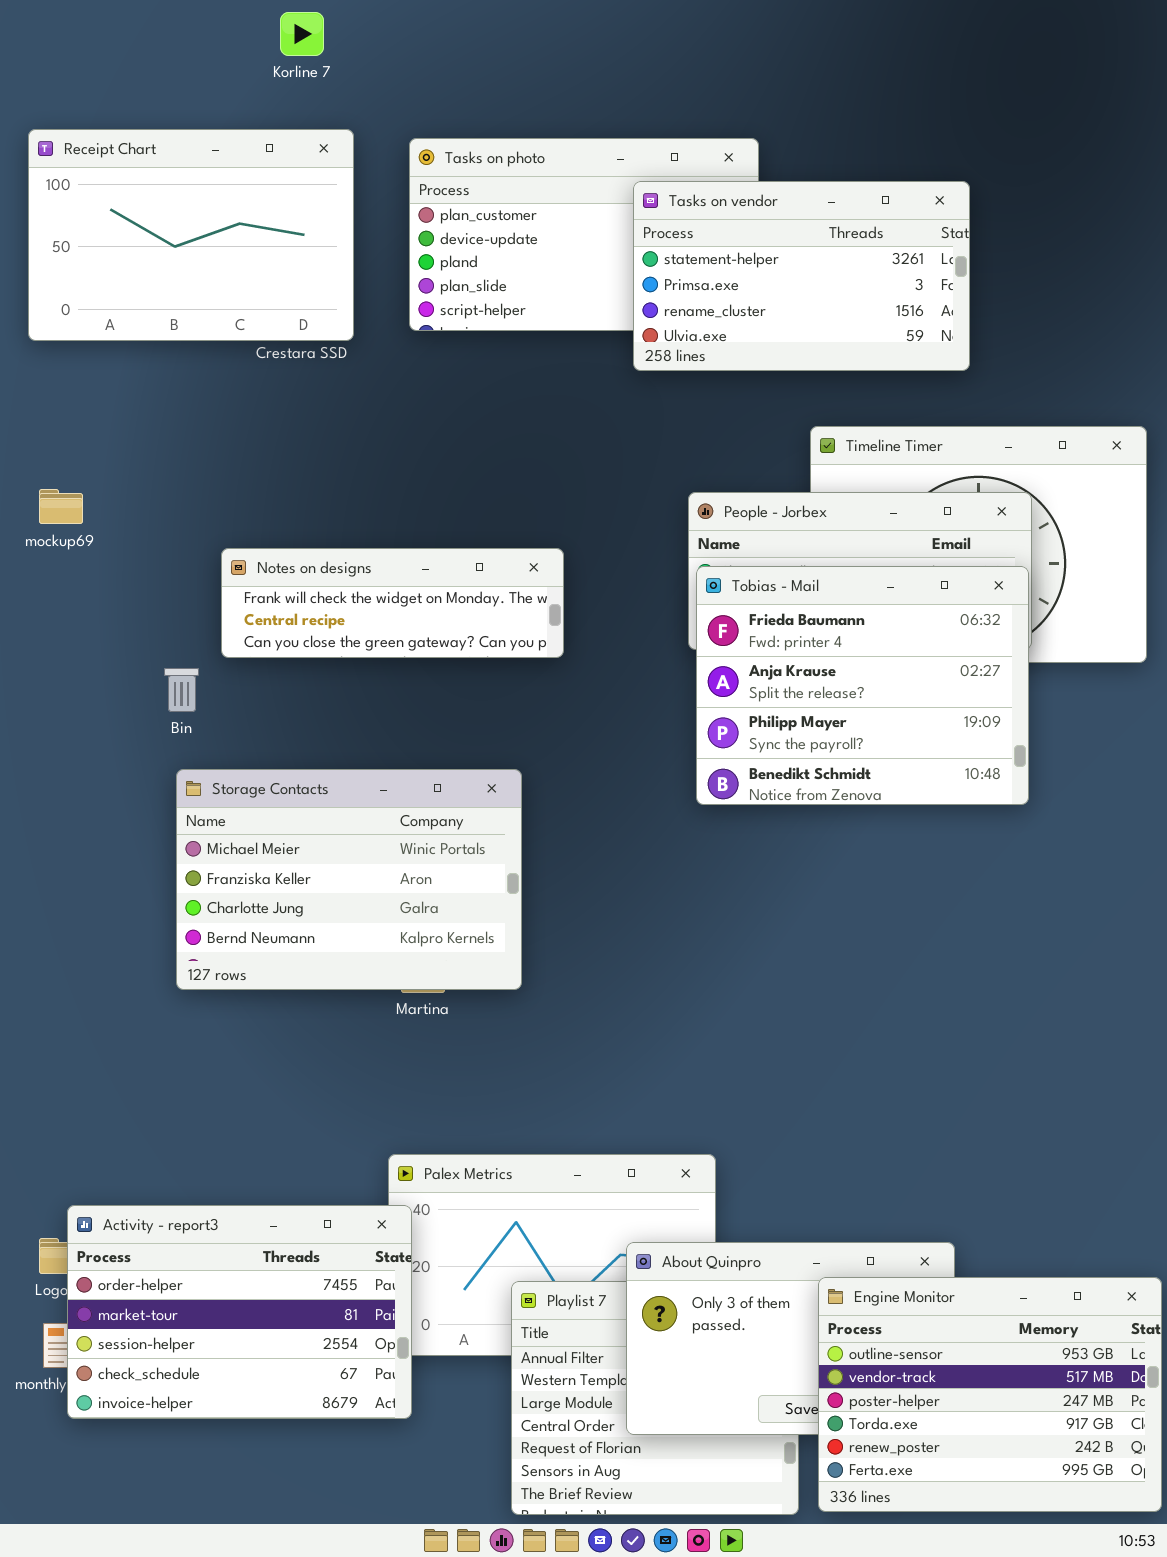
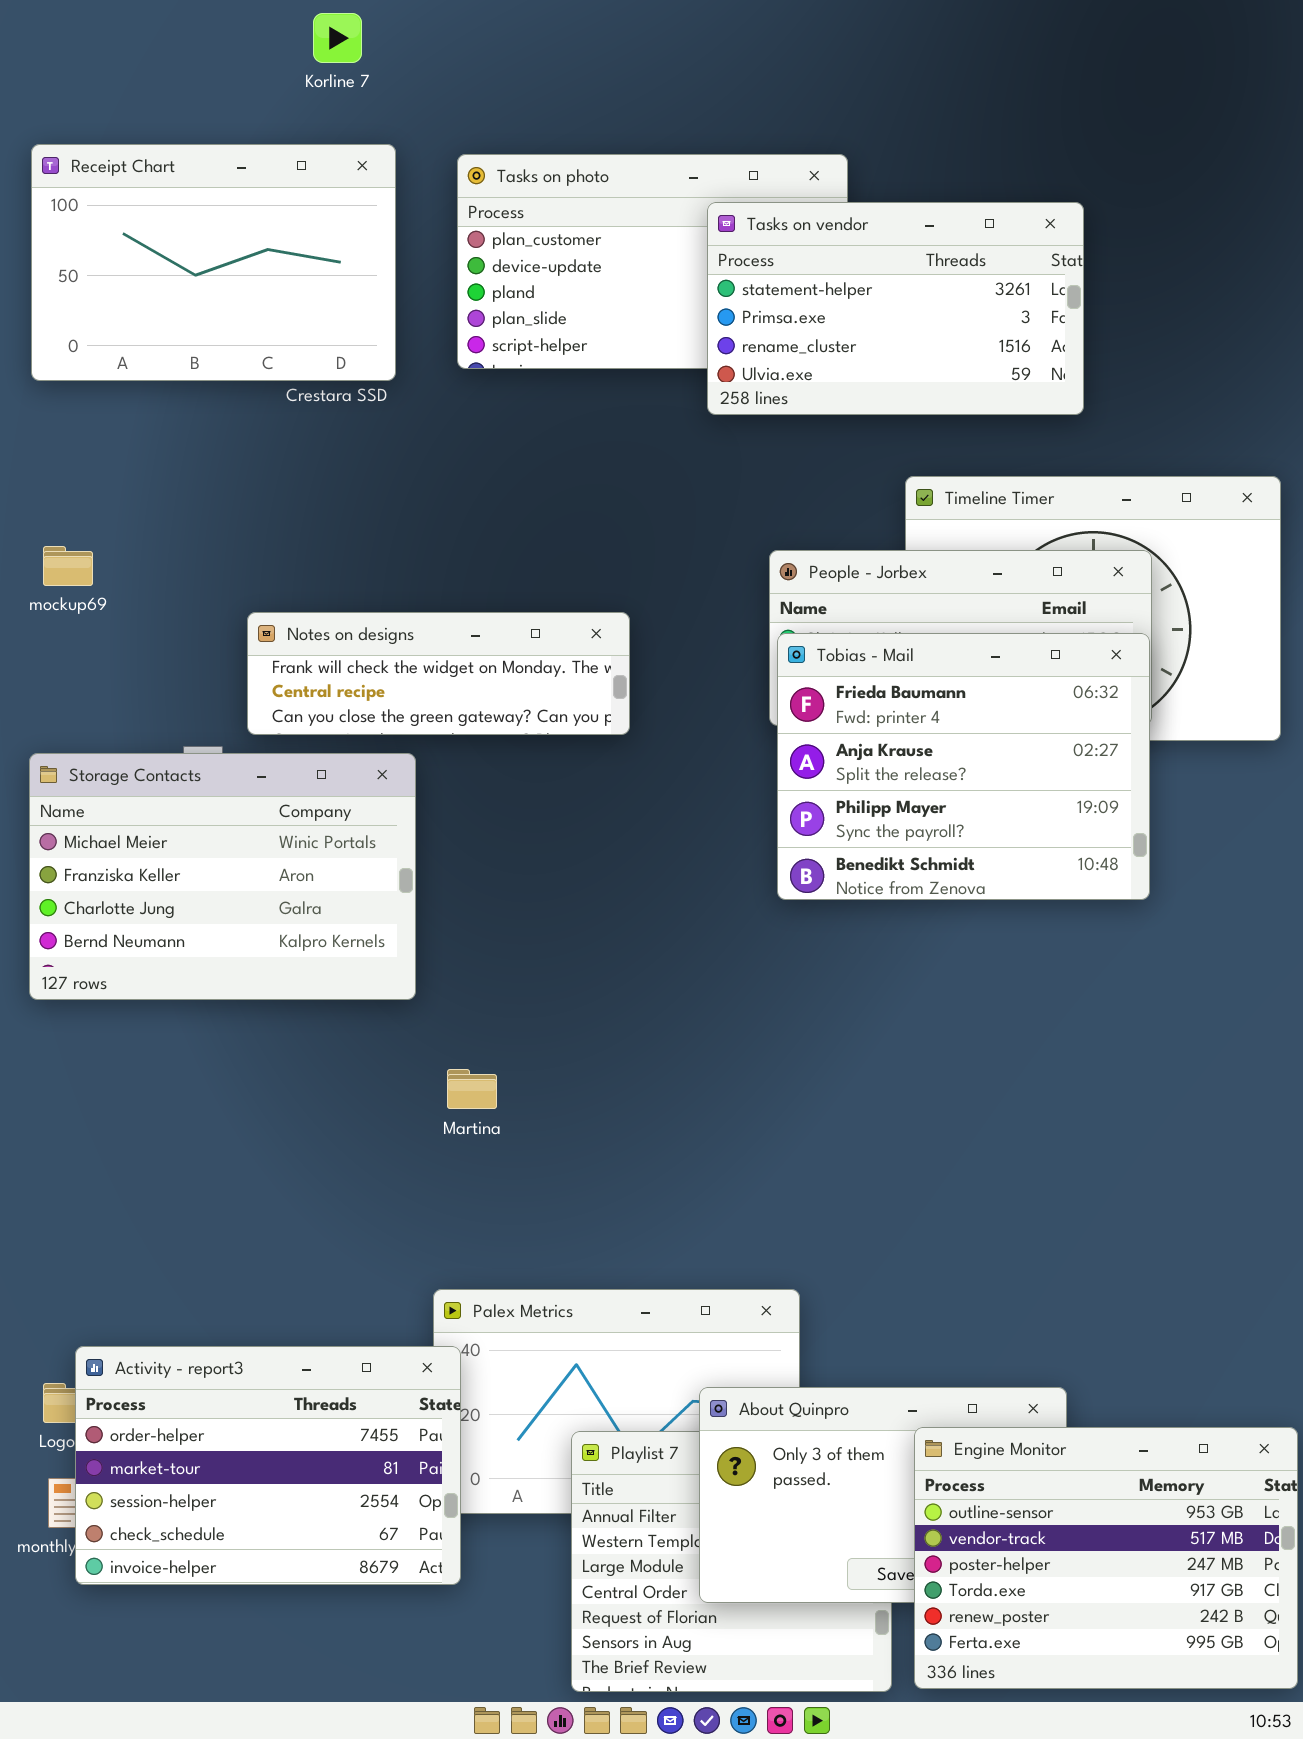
Storage Contacts: [176,769,522,990] -> [29,753,416,1000], moved

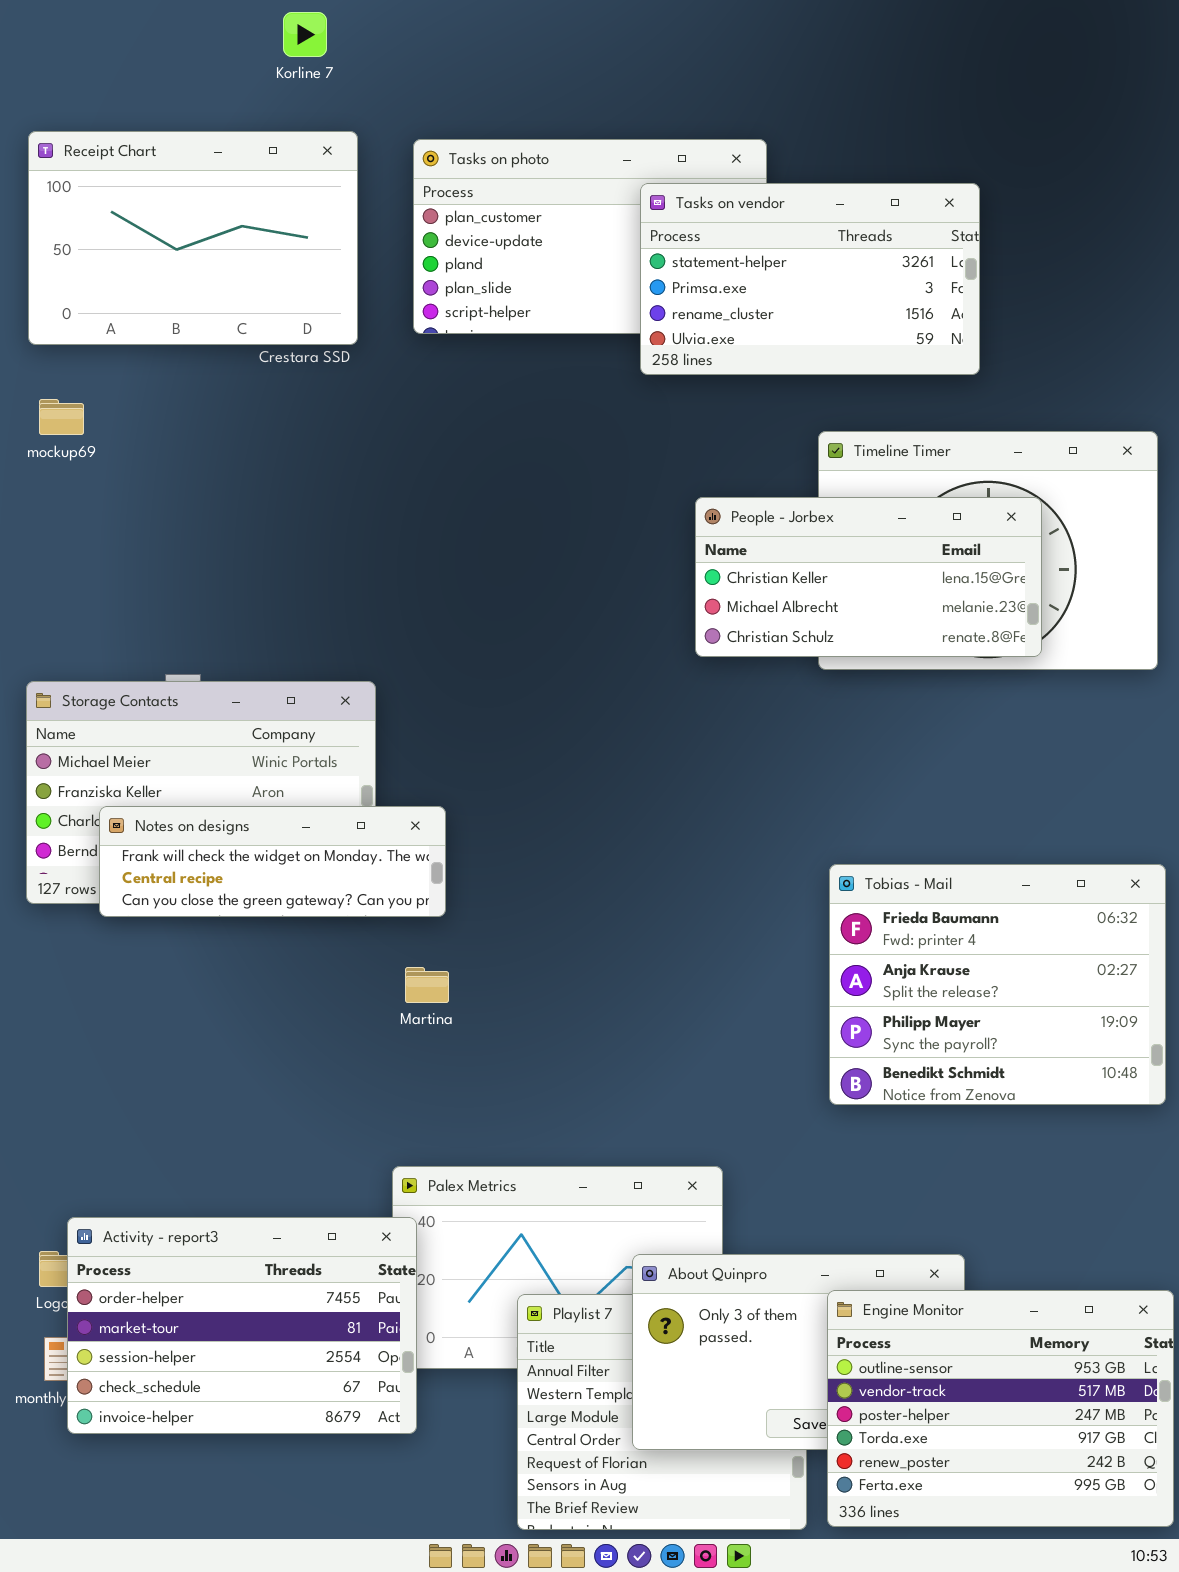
mockup69: [43,546,93,586] -> [39,399,84,435], moved
Notes on designs: [247,612,630,735] -> [99,806,446,917], moved
Tobias - Mail: [777,633,1150,900] -> [829,864,1166,1105], moved

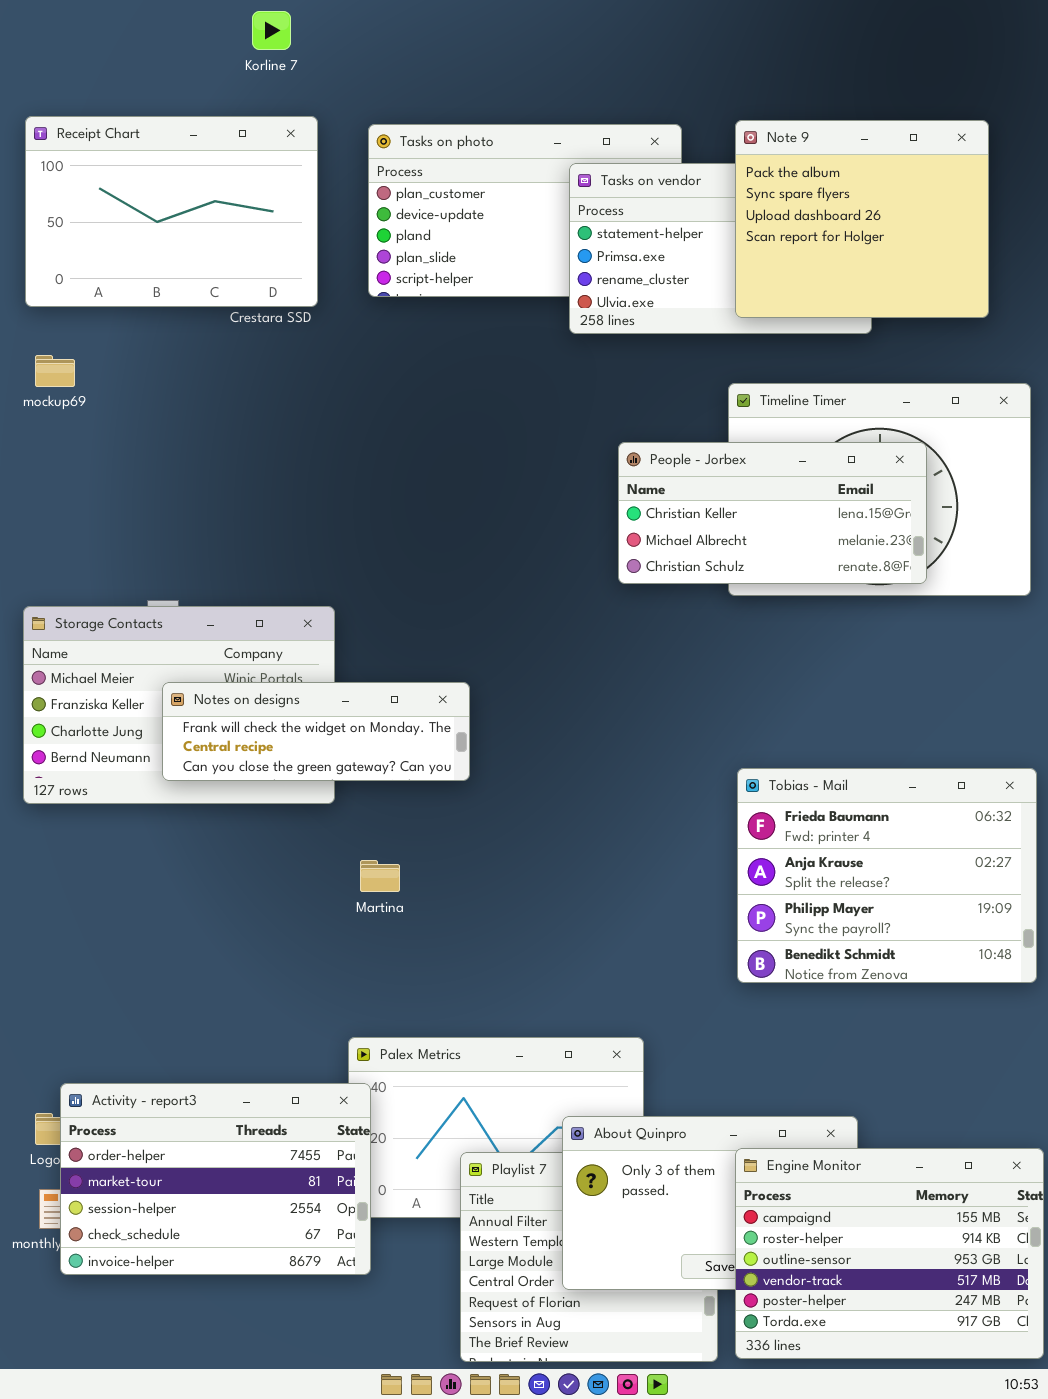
Note 9: none -> [735,120,989,318], opened
Notes on designs: [99,806,446,917] -> [162,682,470,781], moved
Engine Monitor: [827,1290,1174,1527] -> [735,1148,1044,1359], scrolled up 2 rows

